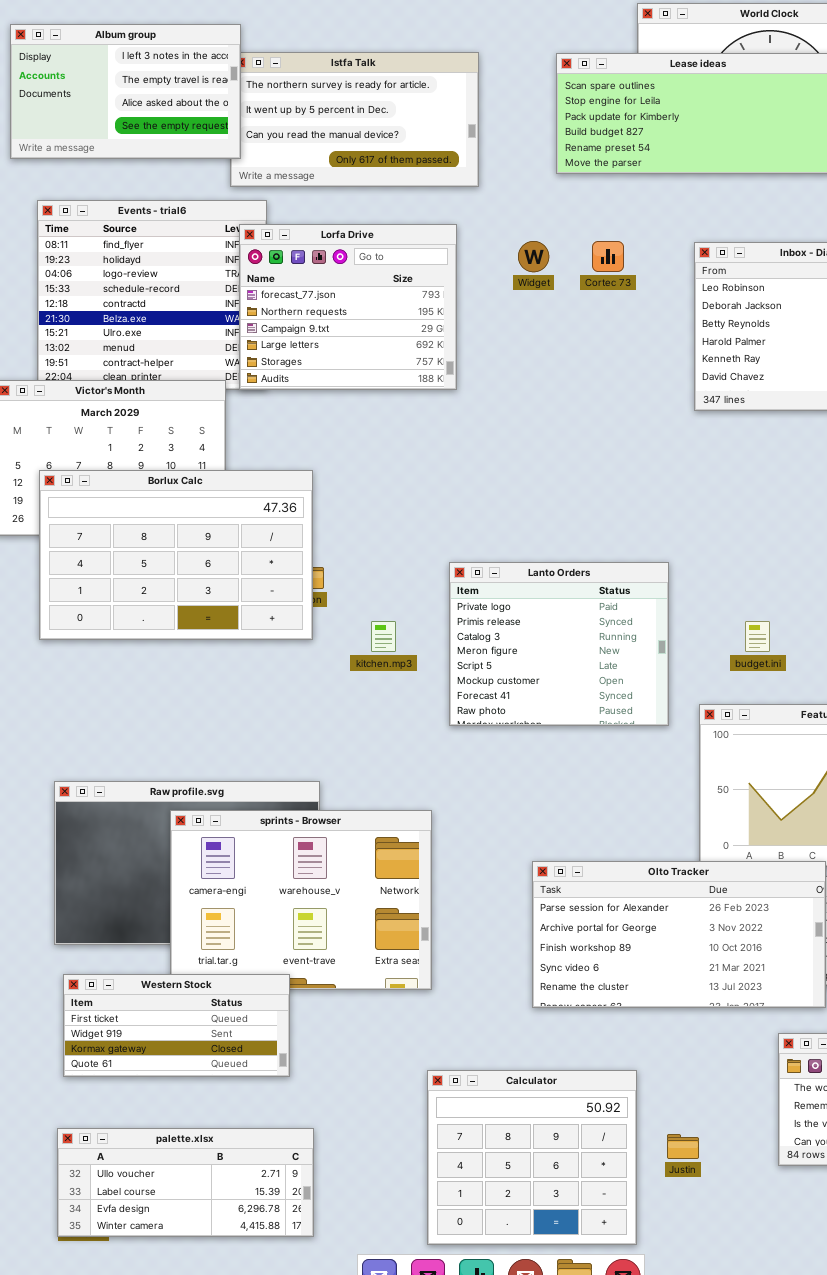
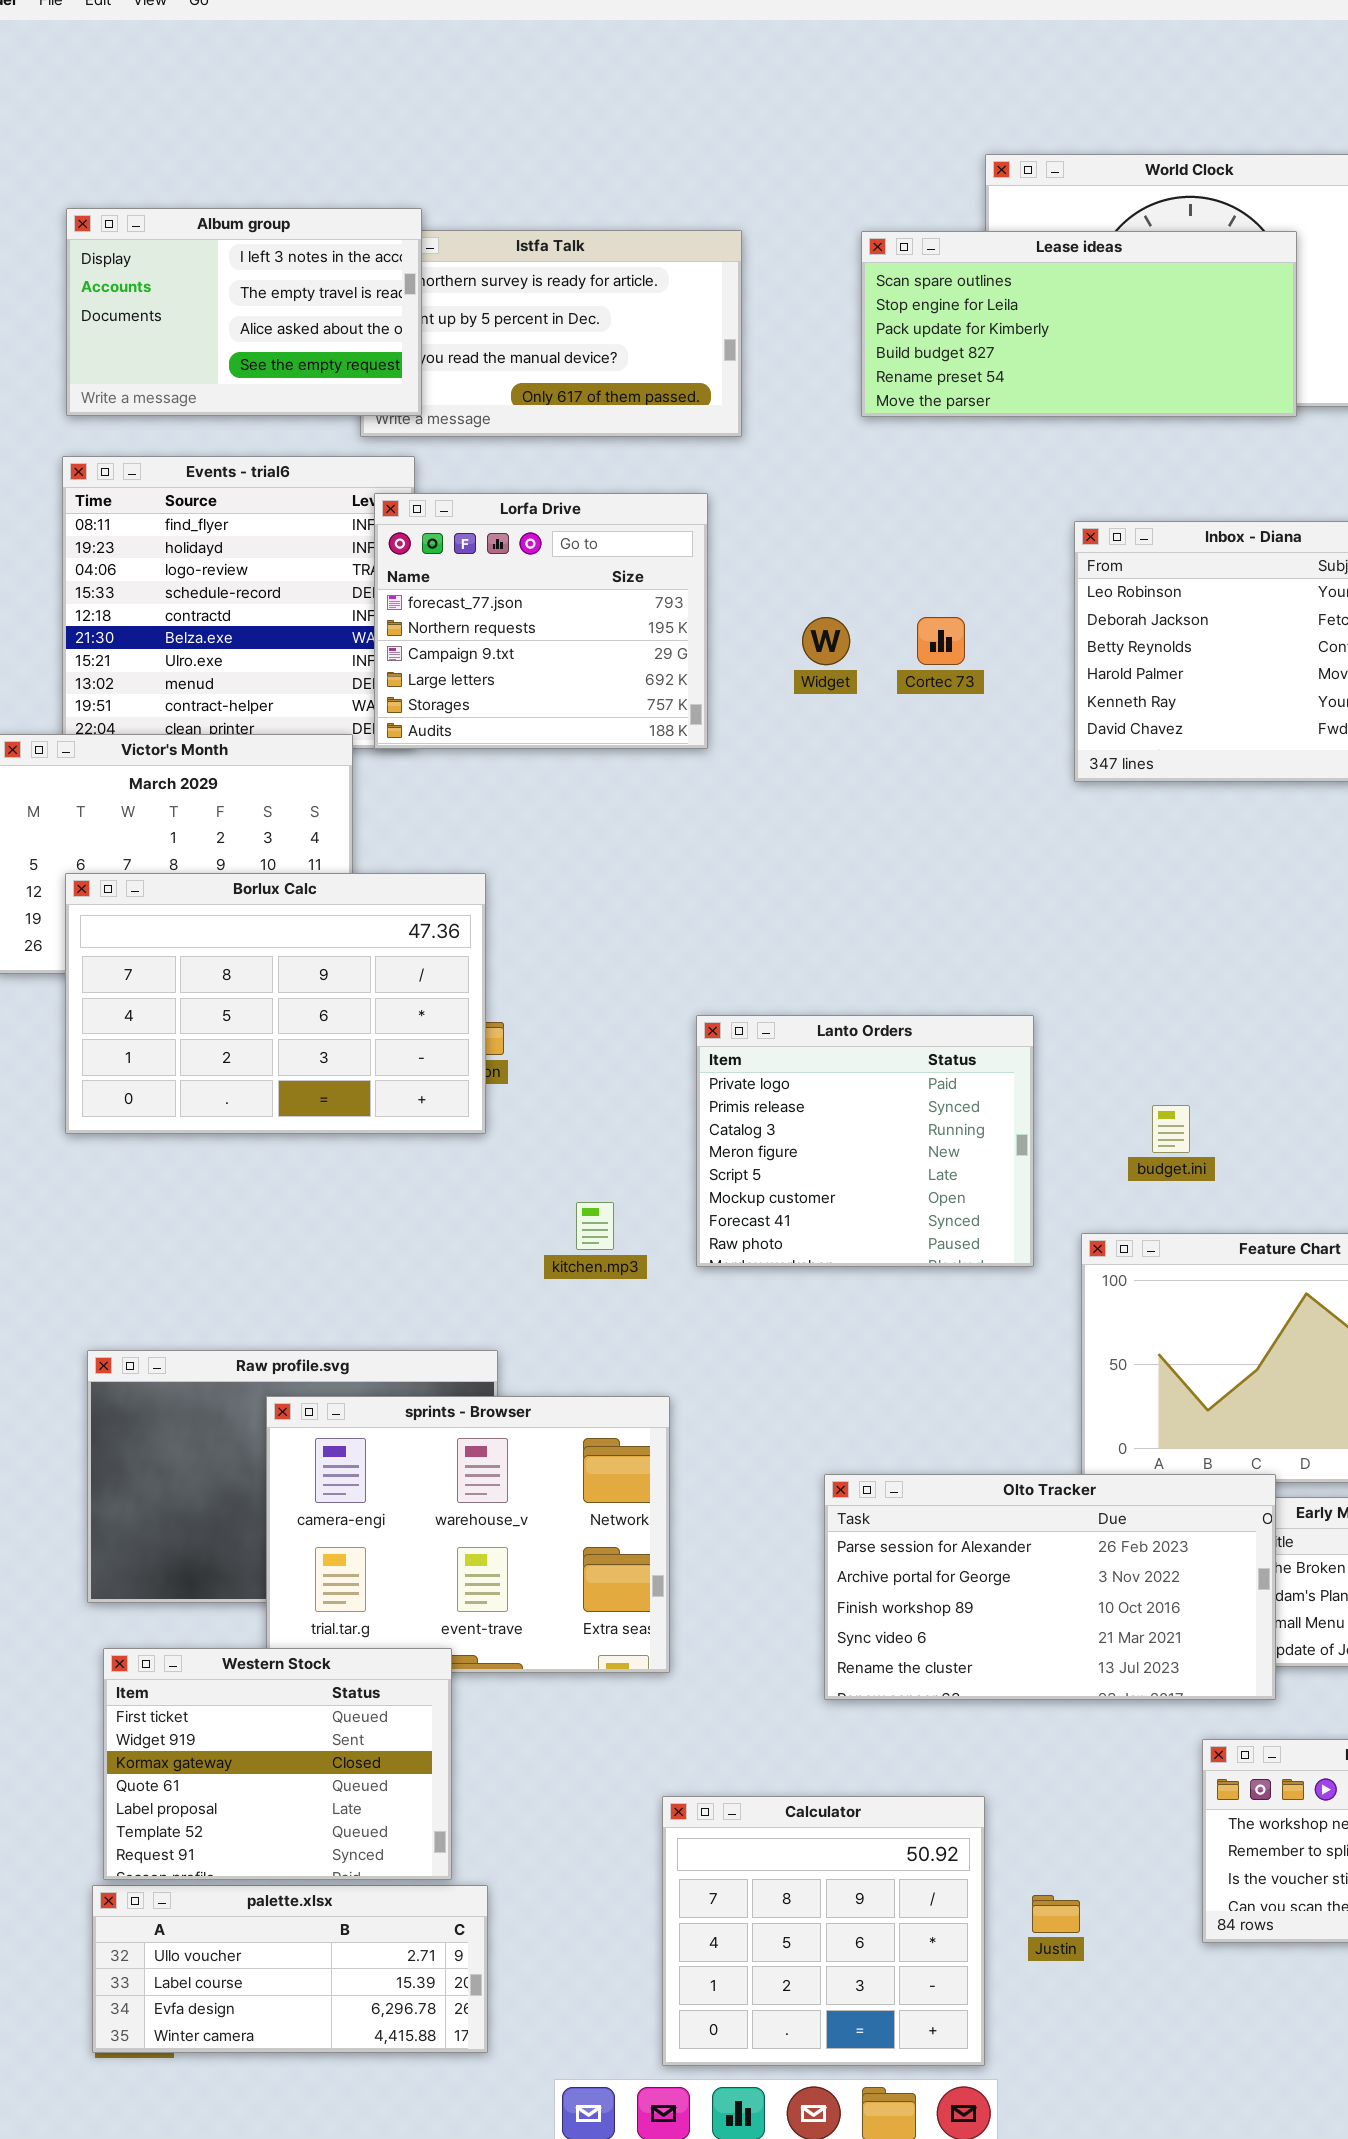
Album group: [10,24,241,159] -> [66,208,422,416], moved
Widget: [518,241,549,272] -> [802,617,850,665], moved
Cortec 73: [592,241,624,272] -> [917,617,965,665], moved
kitchen.mp3: [371,621,396,652] -> [576,1202,614,1250], moved
Western Stock: [63,974,290,1077] -> [103,1648,452,1880], resized

